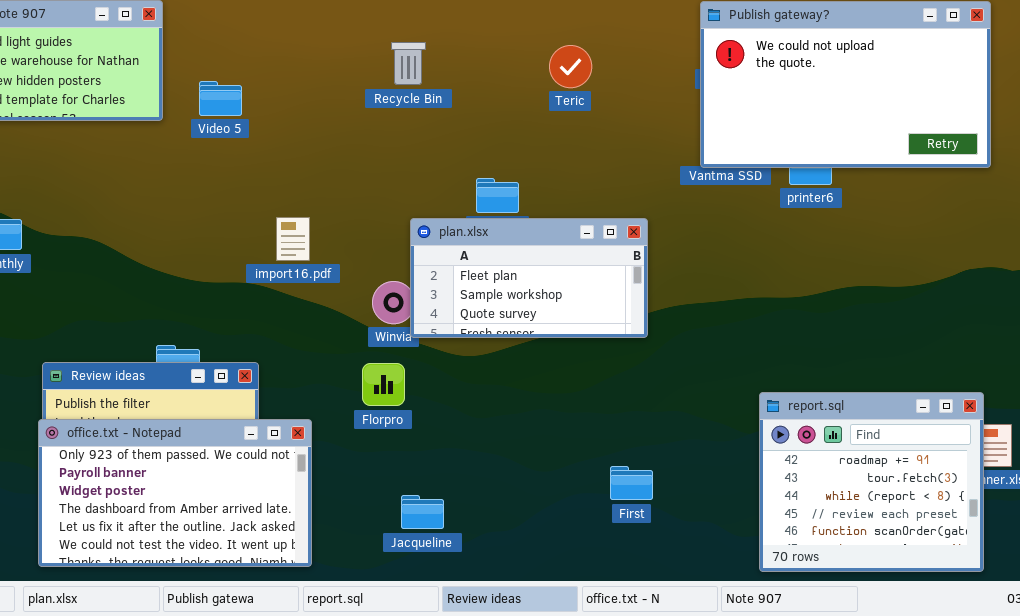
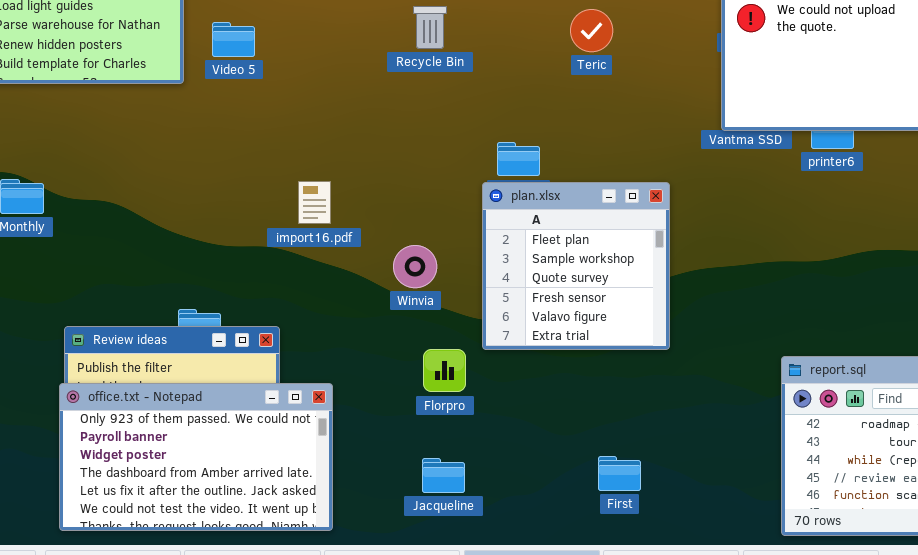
Video 5: [199,81,242,116] -> [212,22,255,57], moved
plan.xlsx: [410,218,648,338] -> [482,182,670,350], resized
Florpro: [362,363,405,406] -> [423,349,466,392], moved
First: [610,466,653,500] -> [598,456,641,491], moved

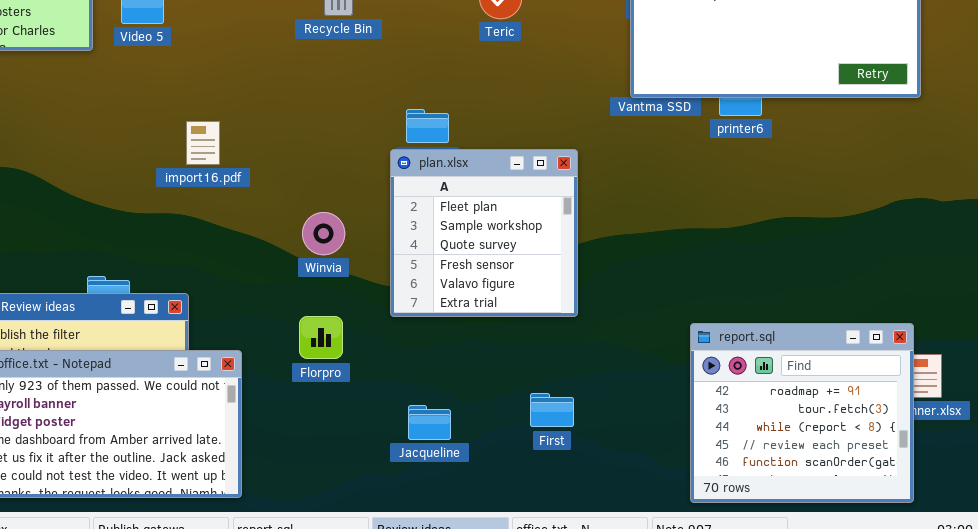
import16.pdf: [298,181,331,224] -> [186,121,220,165], moved
Florpro: [423,349,466,392] -> [299,316,343,359], moved
First: [598,456,641,491] -> [530,393,574,427], moved
Jacqueline: [422,458,465,493] -> [408,405,451,440], moved

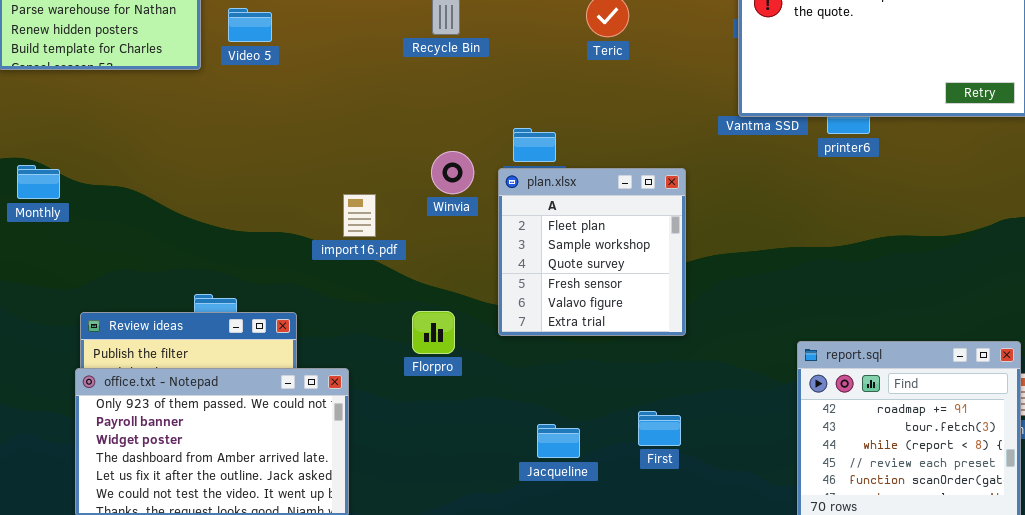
import16.pdf: [186,121,220,165] -> [343,194,376,237], moved
Winvia: [302,212,345,255] -> [431,151,474,194], moved
Florpro: [299,316,343,359] -> [412,311,455,354], moved
Jacqueline: [408,405,451,440] -> [537,424,580,458], moved

